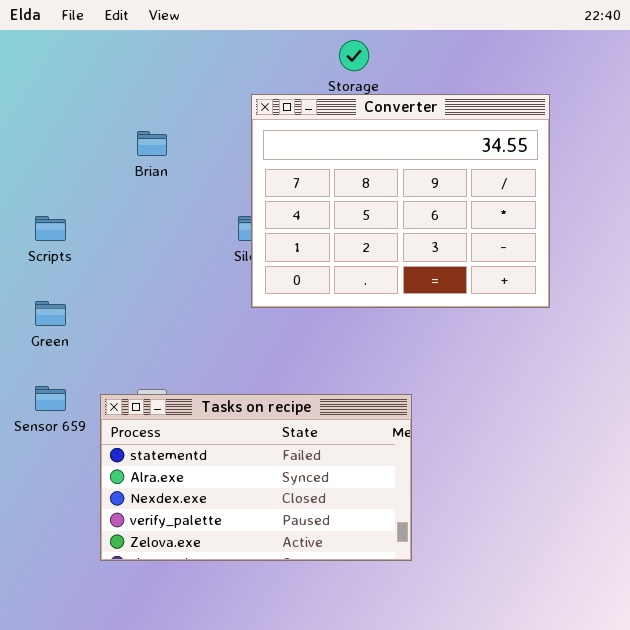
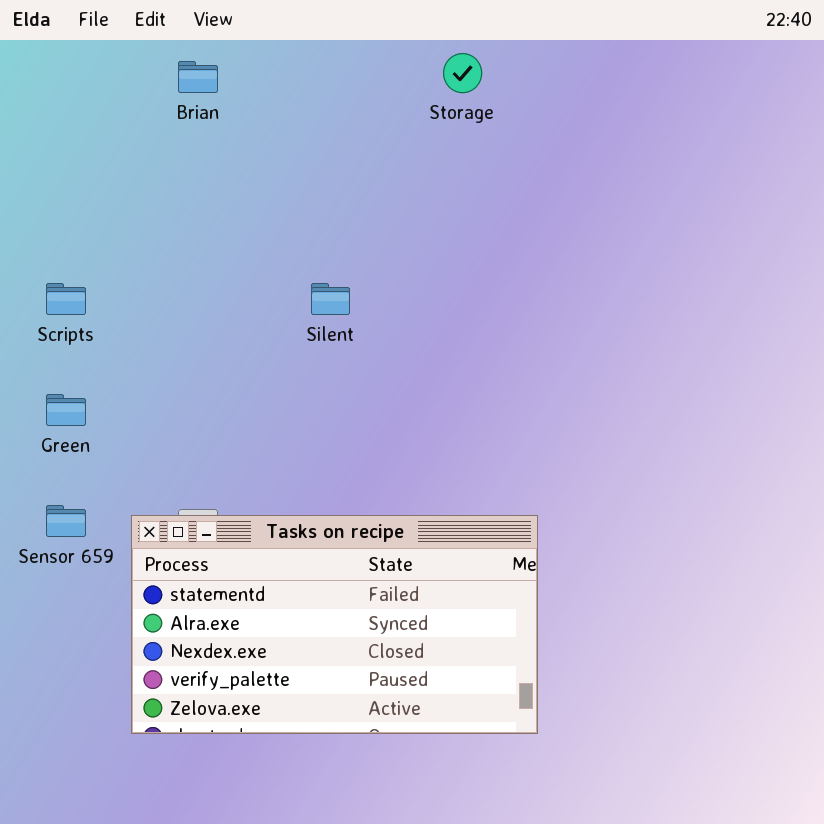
Converter: [251,94,550,308] -> none, closed
Brian: [137,131,167,156] -> [178,61,218,93], moved

